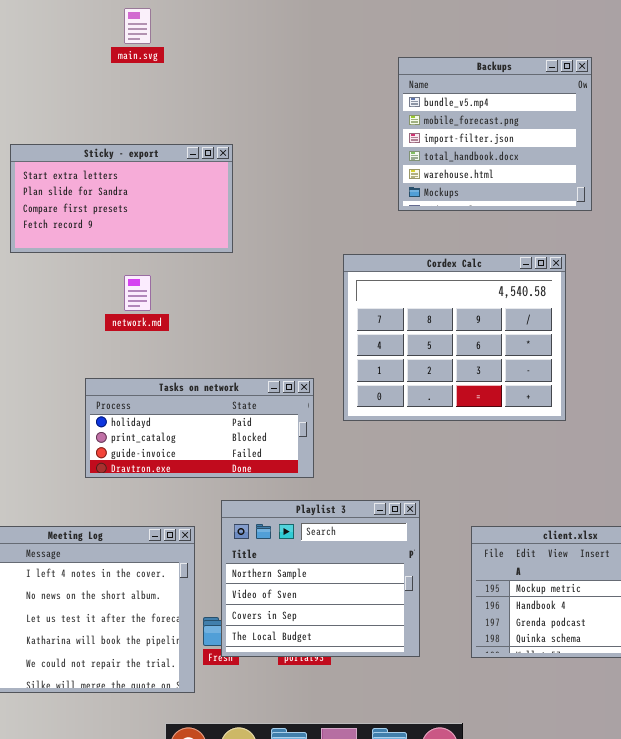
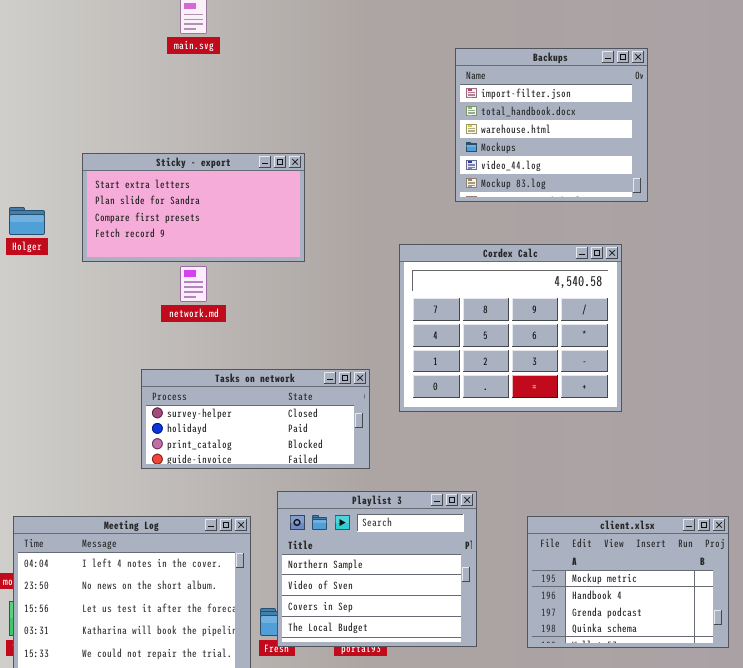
Backups: [398,57,592,211] -> [455,48,648,202], scrolled down 2 rows
Sticky - export: [10,144,233,253] -> [82,153,305,262], moved
Tasks on network: [85,378,314,478] -> [141,369,370,469], scrolled up 1 row

